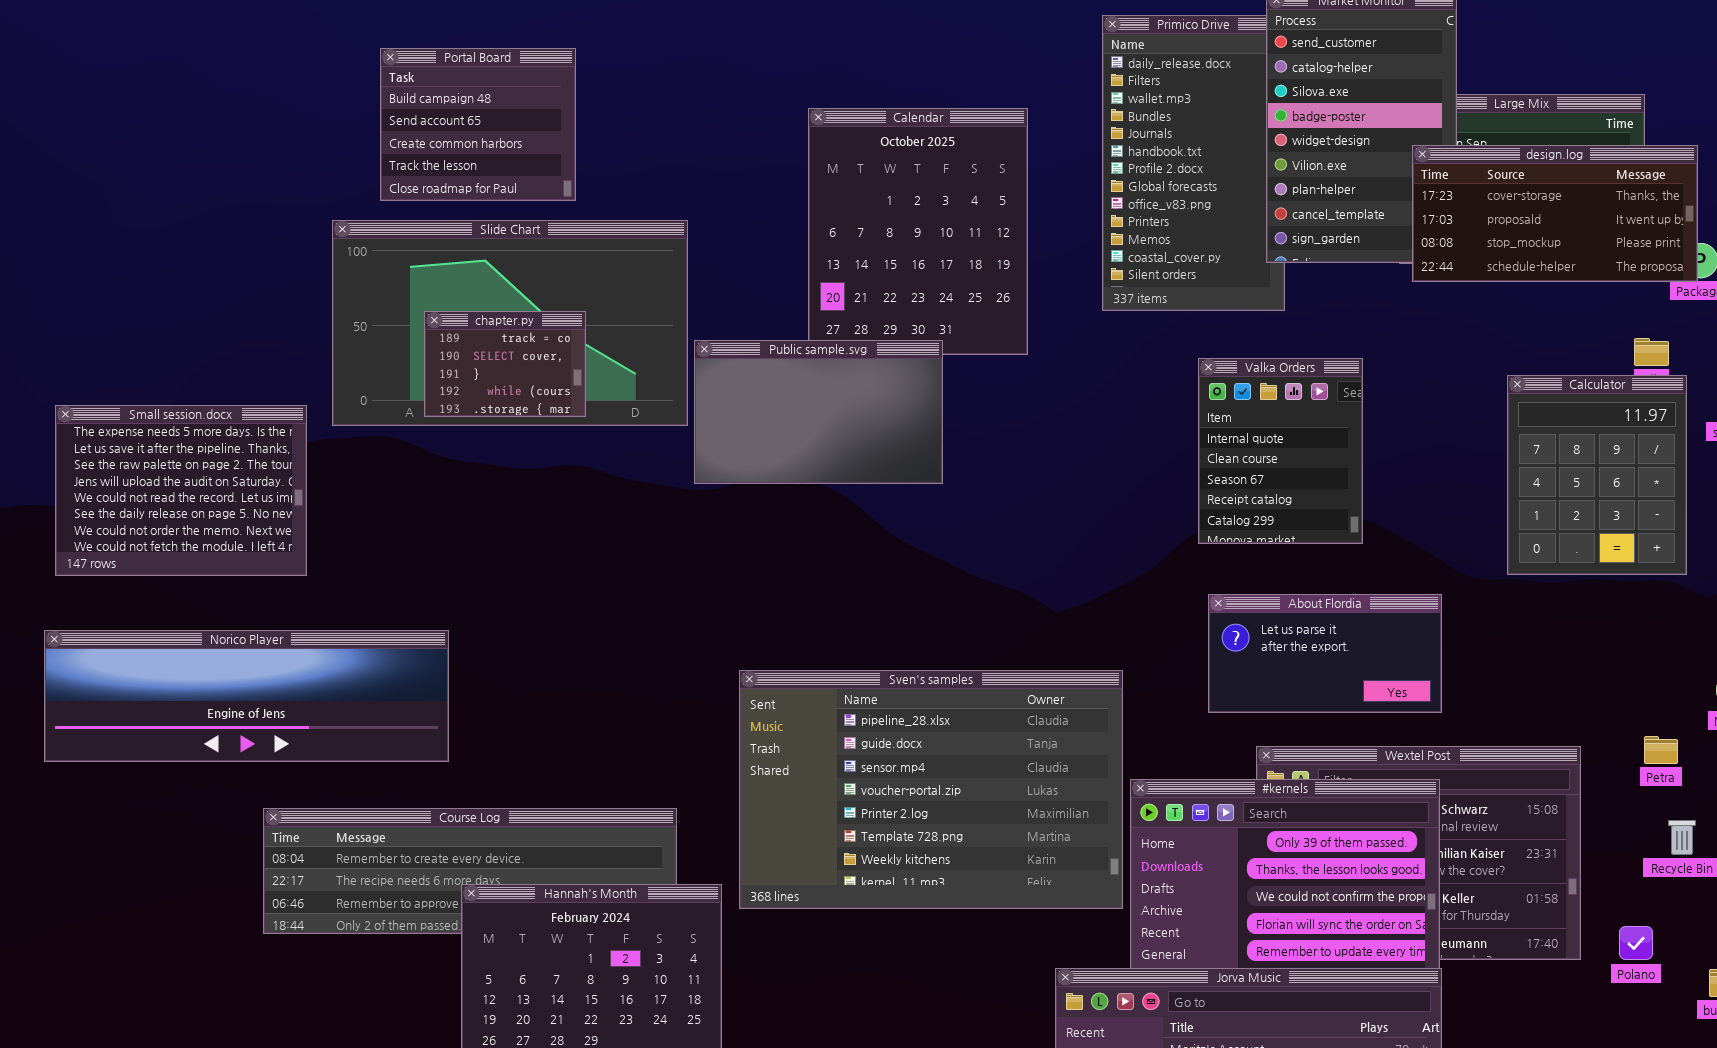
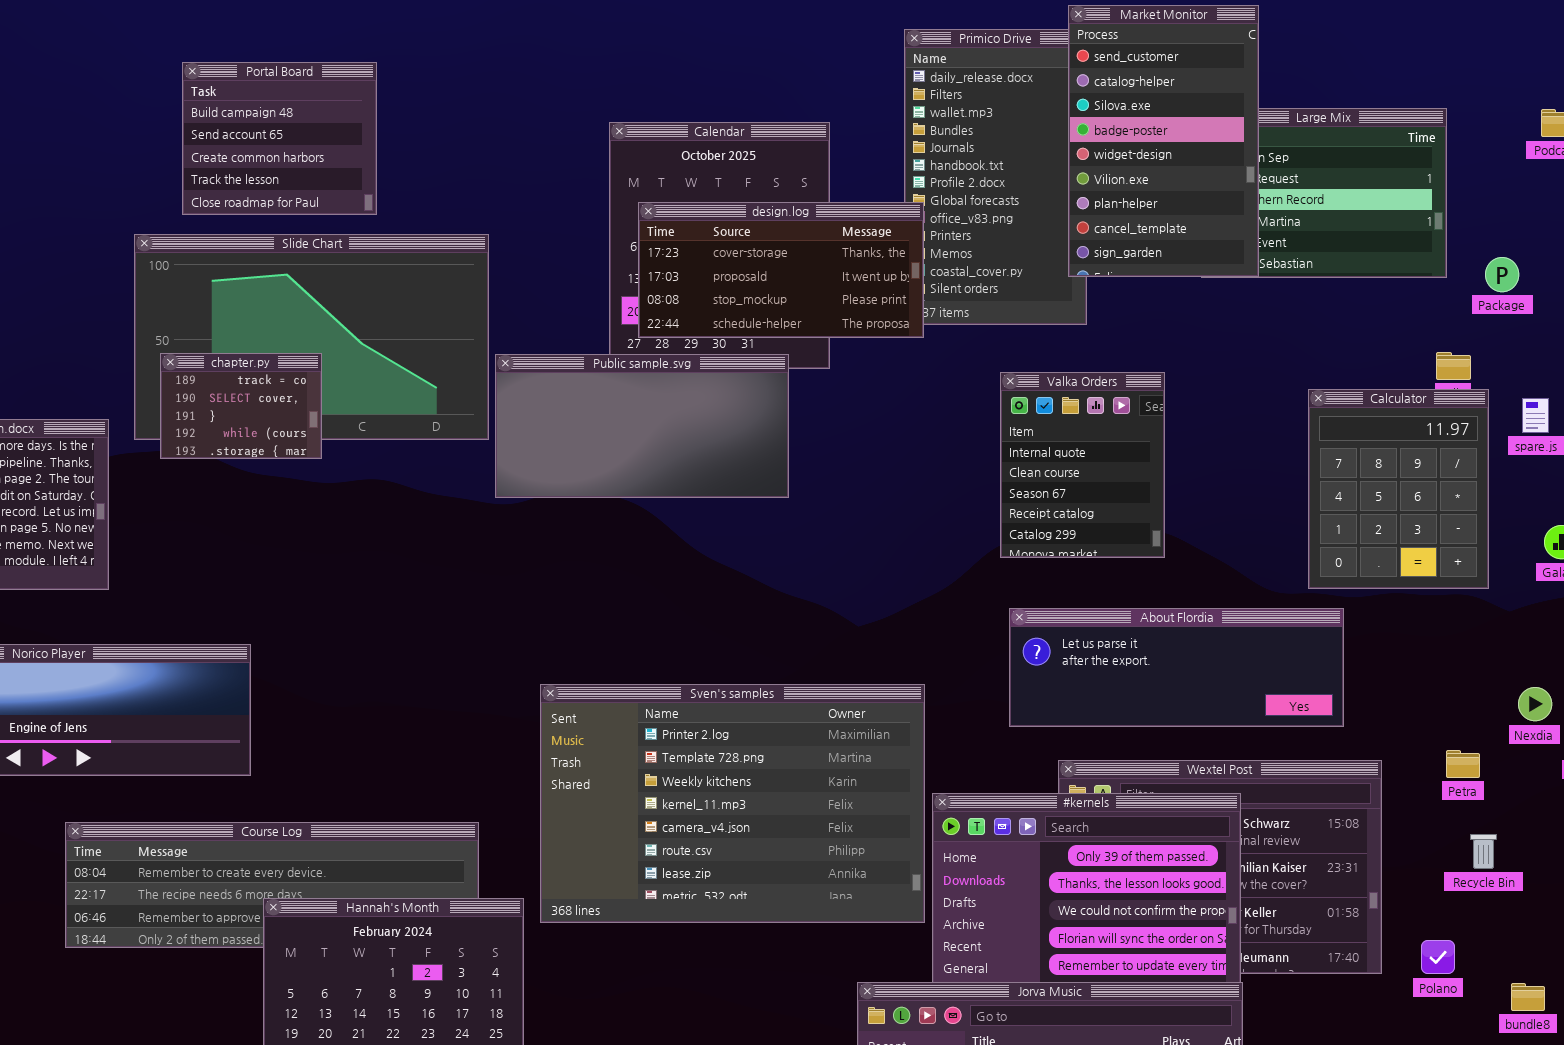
design.log: [1412,145,1698,282] -> [638,202,924,338], moved
chapter.py: [424,311,586,417] -> [160,353,322,459], moved
Public sample.svg: [694,340,943,484] -> [495,354,789,498], resized
About Flordia: [1208,594,1442,713] -> [1009,608,1344,727], resized
Sven's samples: [739,670,1123,909] -> [540,684,925,923], scrolled down 4 rows

